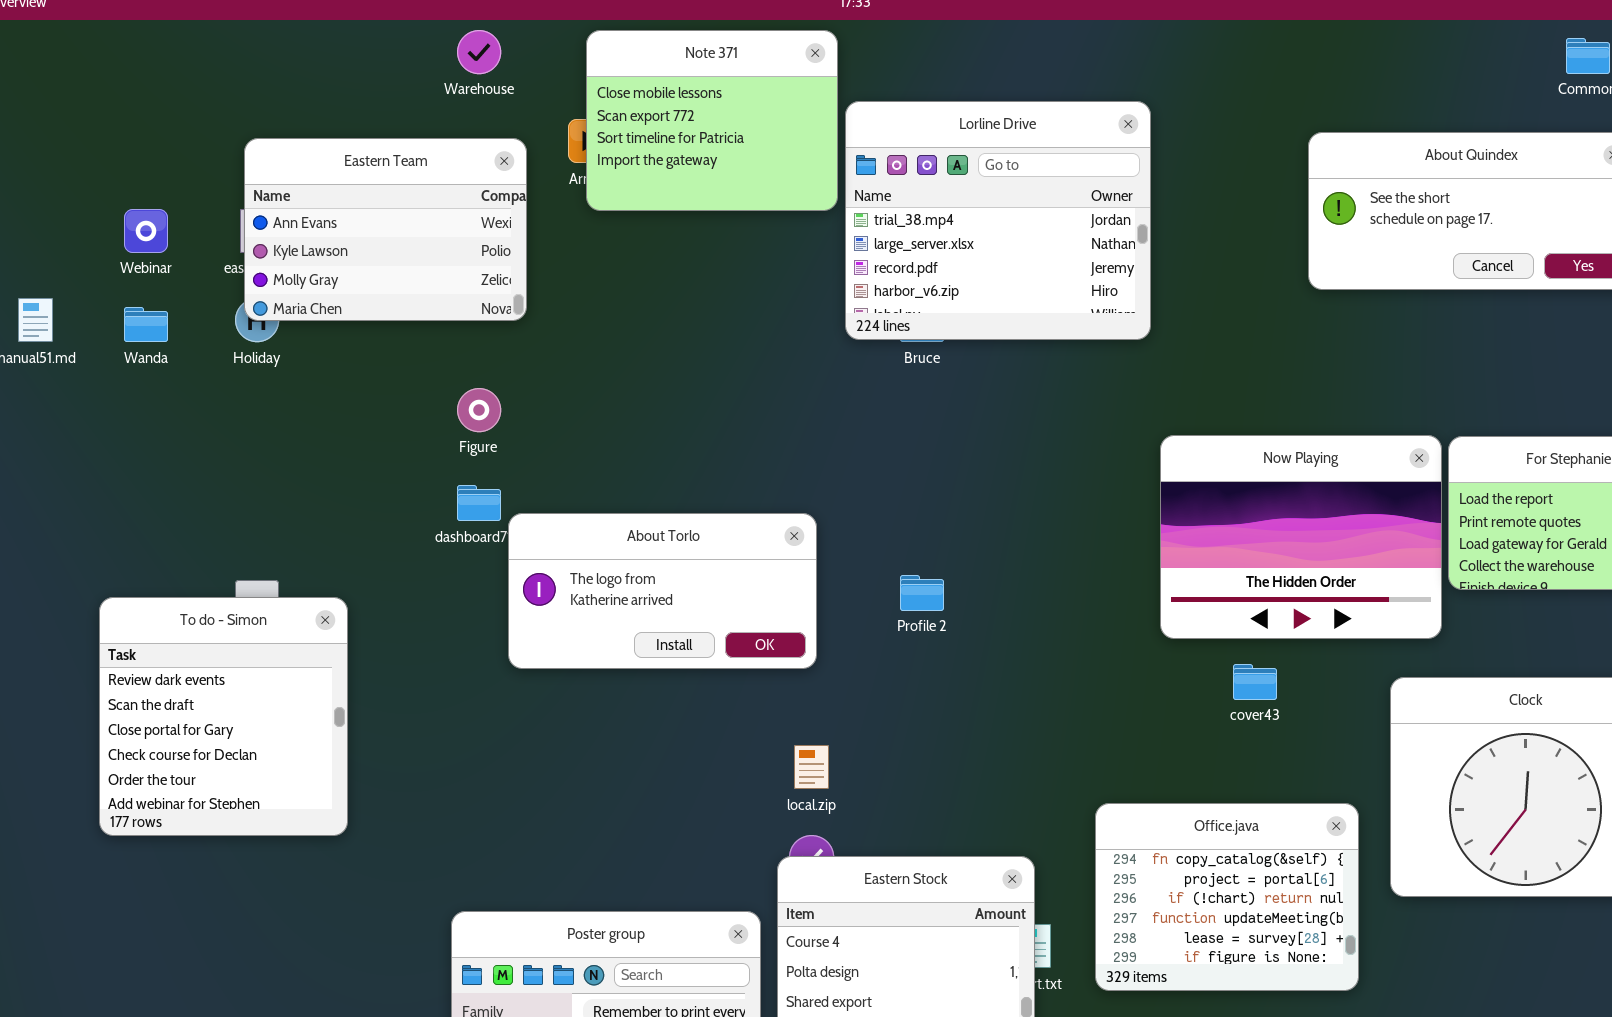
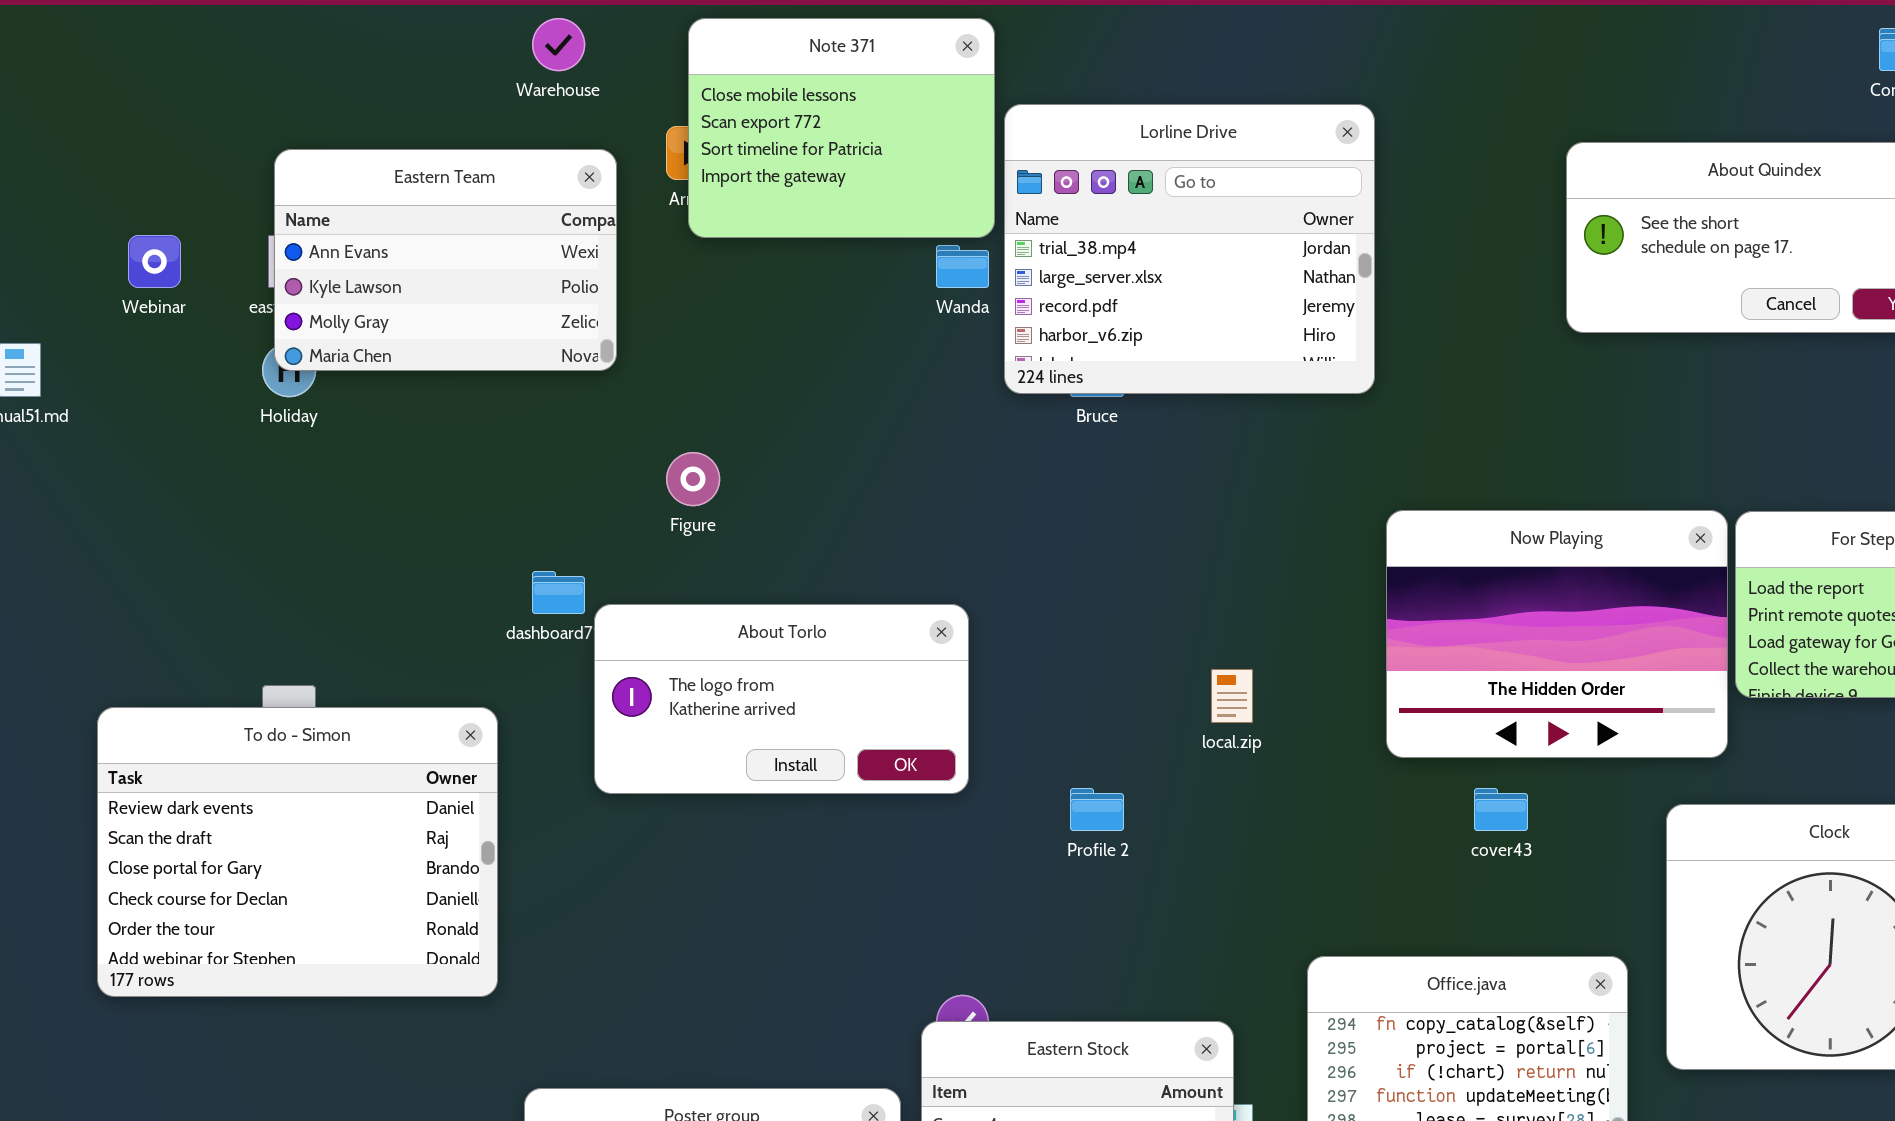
Wanda: [124,307,168,342] -> [936,245,989,288], moved
Figure: [457,388,501,432] -> [666,452,720,506], moved
Profile 2: [900,575,944,611] -> [1070,788,1124,831], moved
To do - Simon: [99,597,348,836] -> [97,707,498,997], resized
local.zip: [794,745,829,789] -> [1211,669,1253,723], moved

